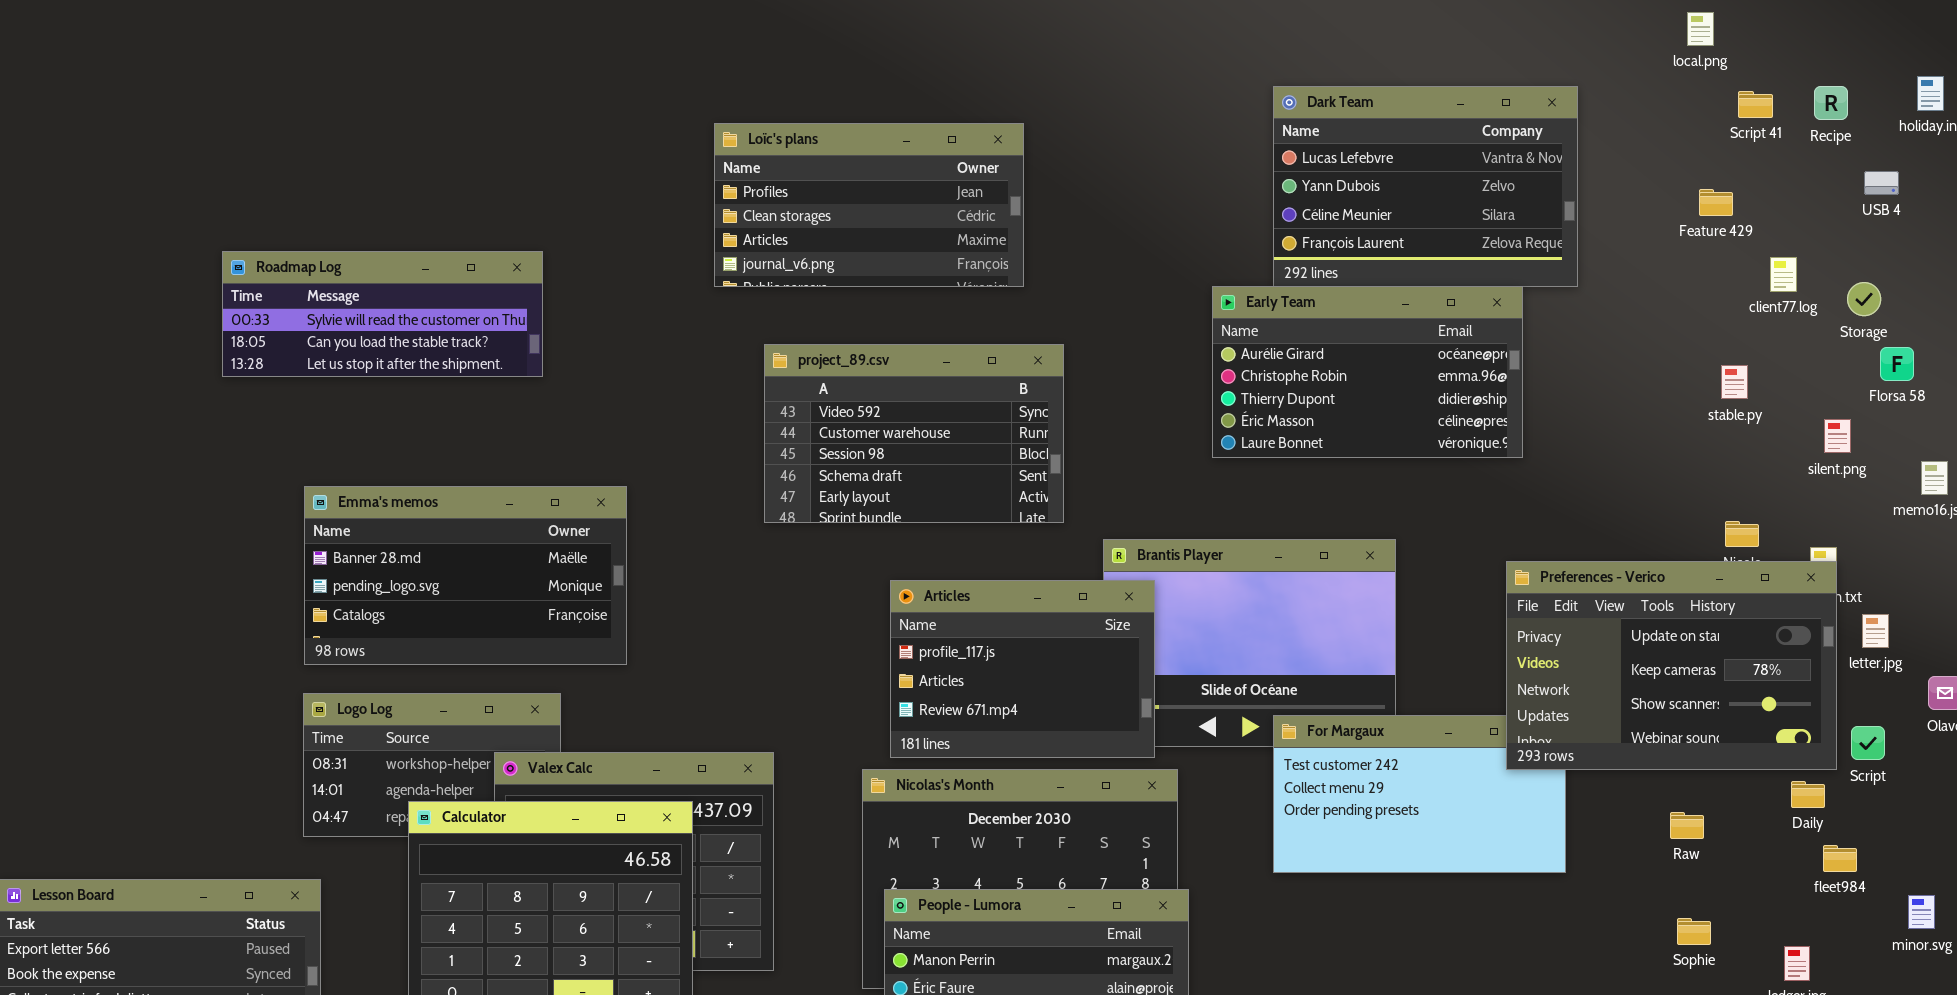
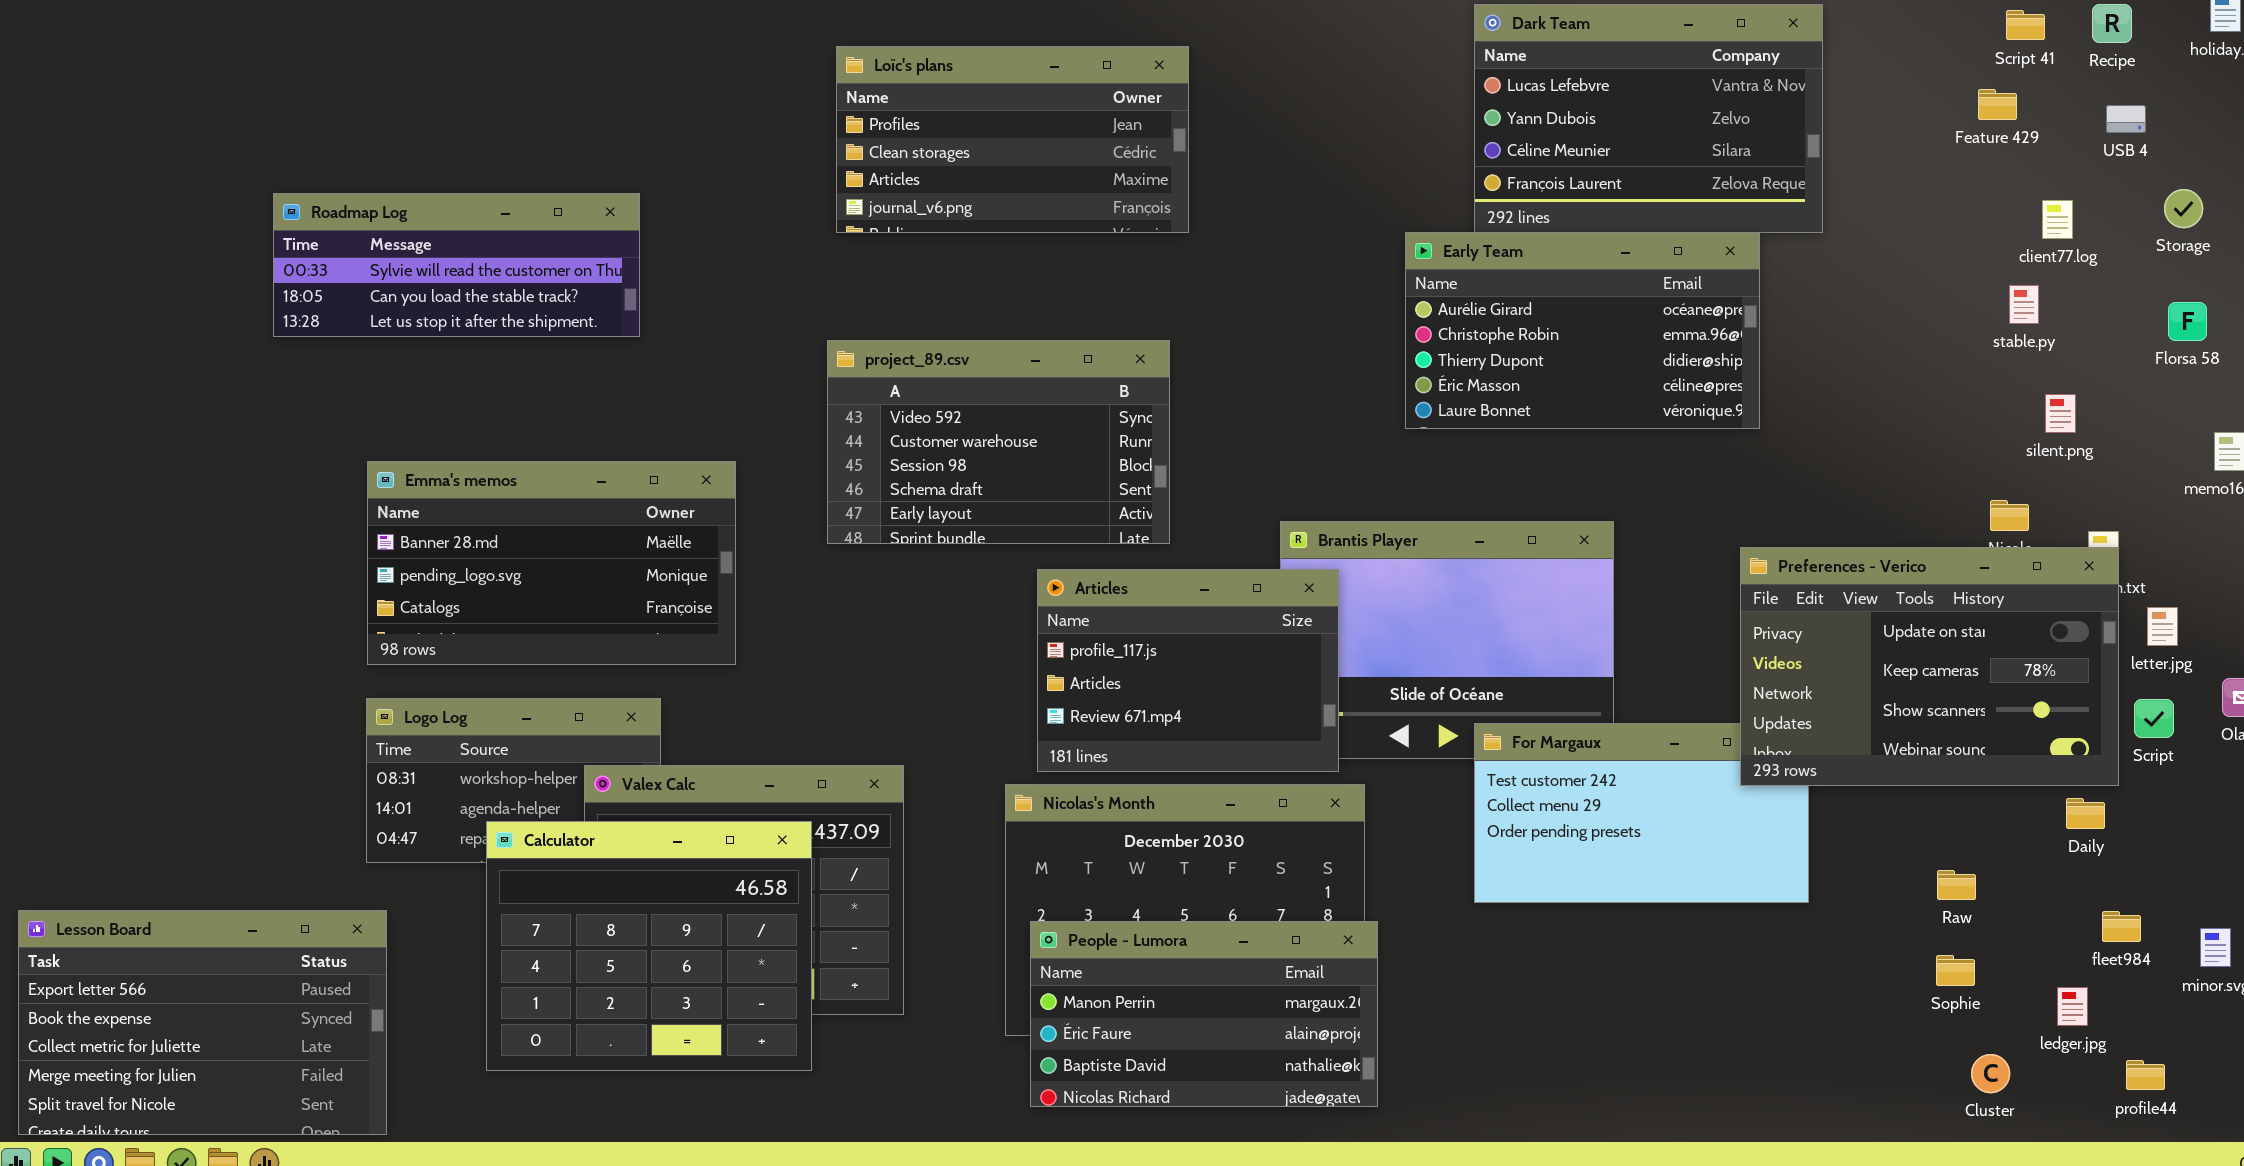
USB 4: [1864,171,1899,195] -> [2106,105,2146,133], moved
Feature 429: [1699,189,1733,216] -> [1978,89,2017,120], moved
Storage: [1847,282,1881,316] -> [2164,189,2203,228], moved
project_89.csv: [764,344,1064,523] -> [827,340,1170,544], moved
stable.py: [1721,365,1748,399] -> [2009,285,2039,324], moved
silent.png: [1824,419,1851,453] -> [2045,394,2076,433], moved
Script: [1851,726,1885,760] -> [2134,699,2174,738], moved
Raw: [1670,812,1704,839] -> [1937,870,1976,900], moved
fleet984: [1823,845,1857,872] -> [2102,911,2141,942], moved

